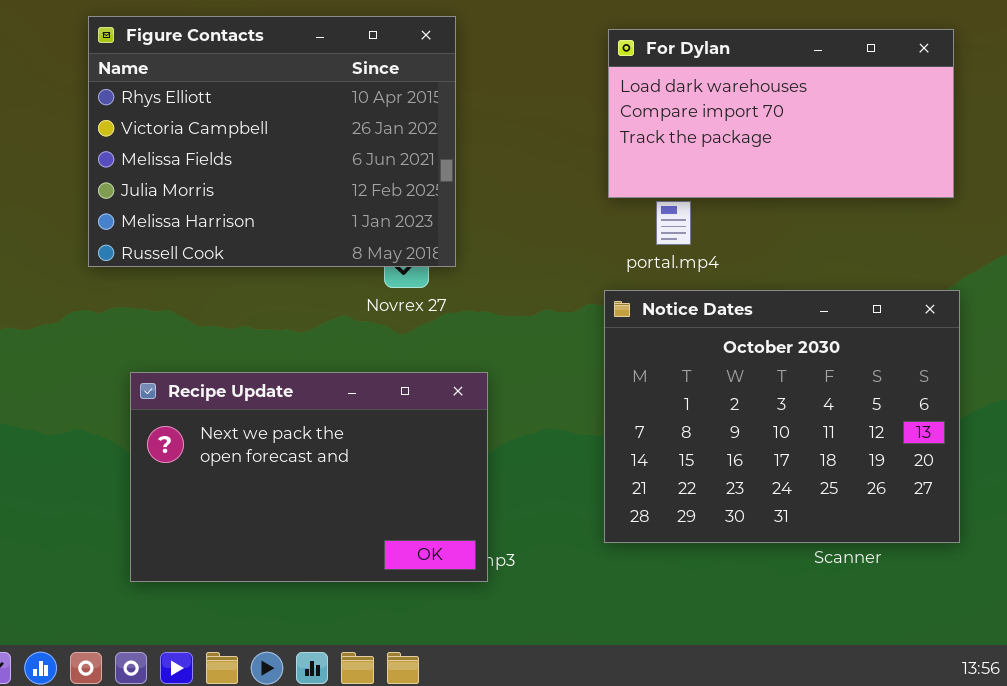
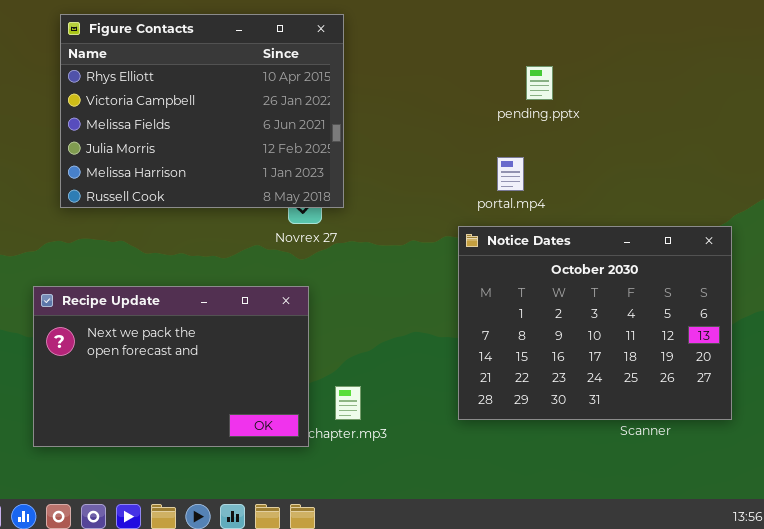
For Dylan: [608,29,954,198] -> none, closed
Recipe Update: [130,372,488,582] -> [33,286,309,447], moved

